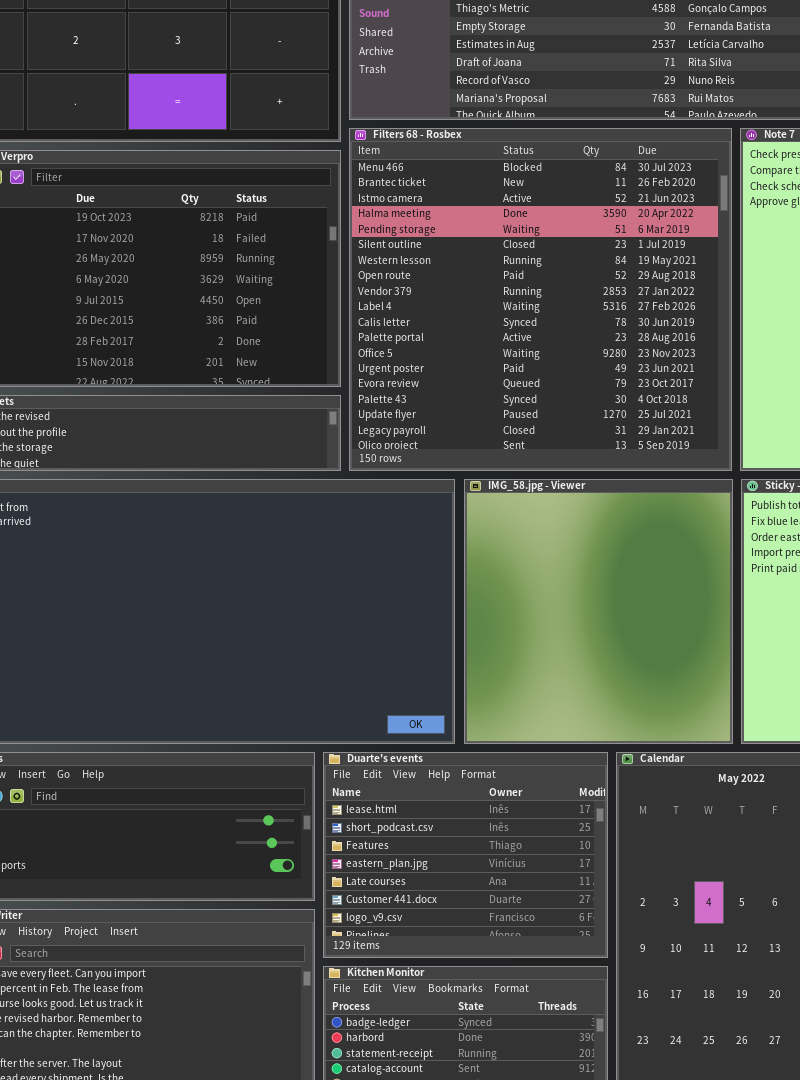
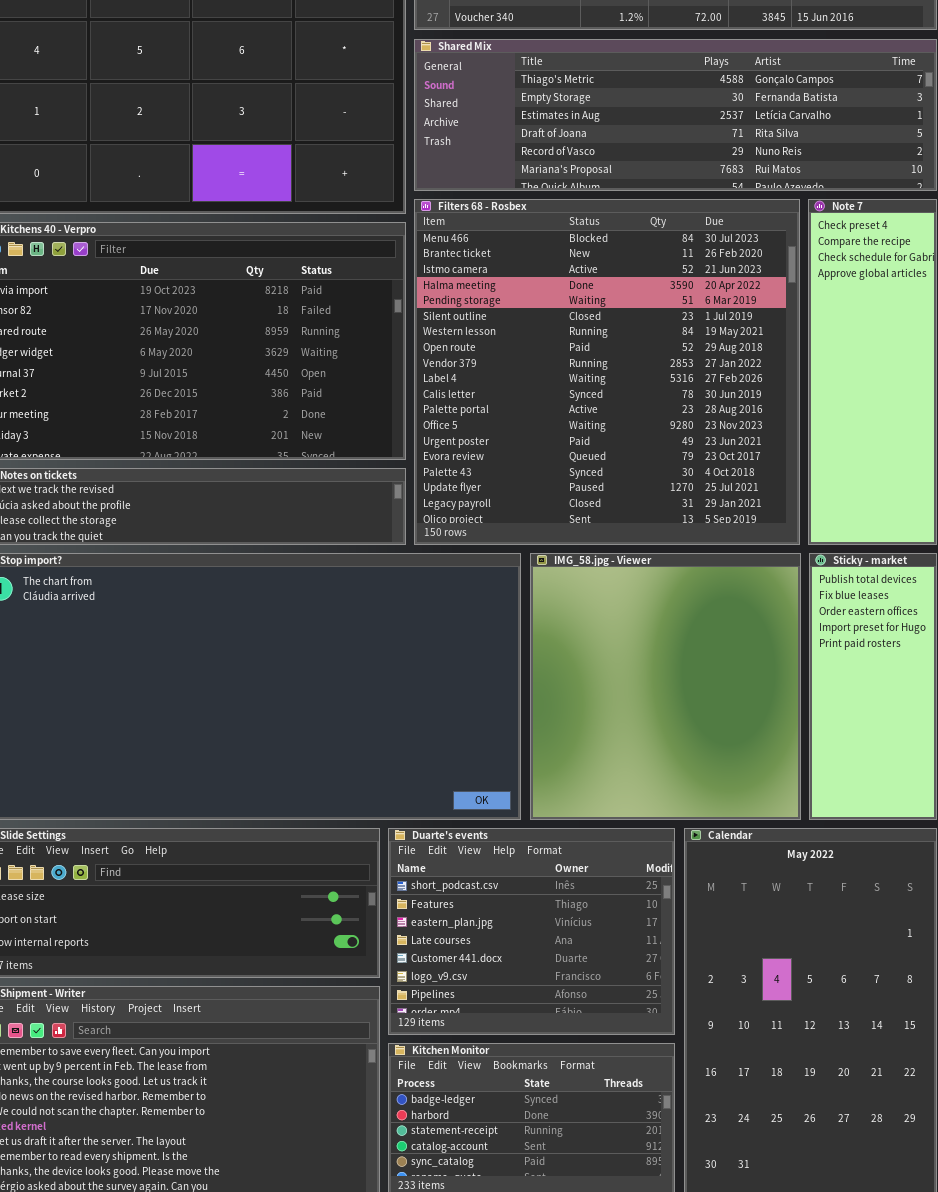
Duarte's events: [323,752,608,958] -> [388,828,675,1035], scrolled down 1 row

